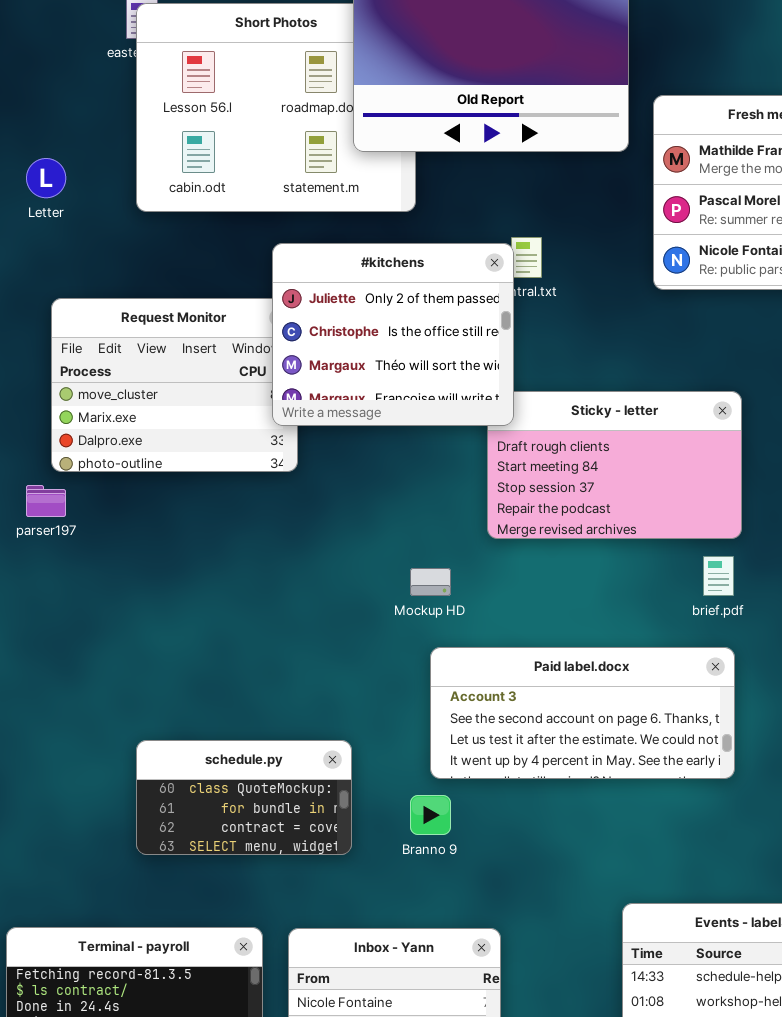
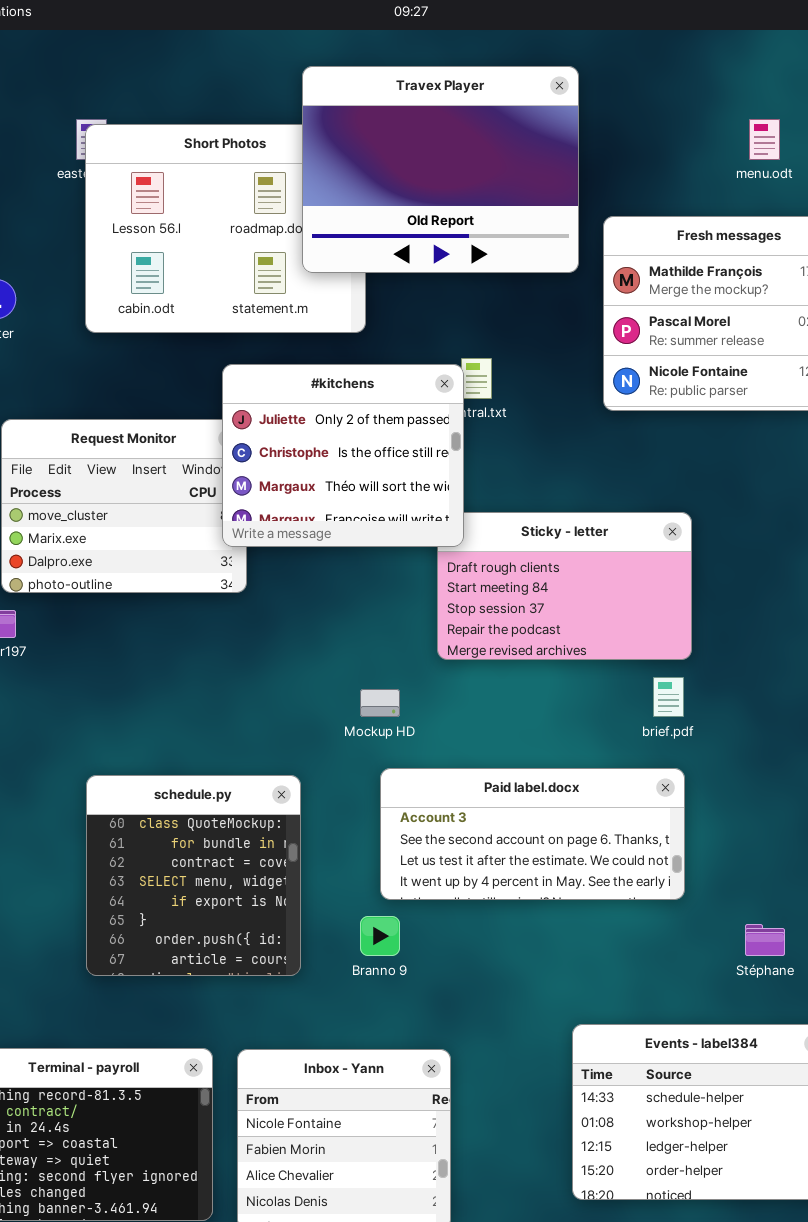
schedule.py: [136,740,352,855] -> [86,775,301,976], resized

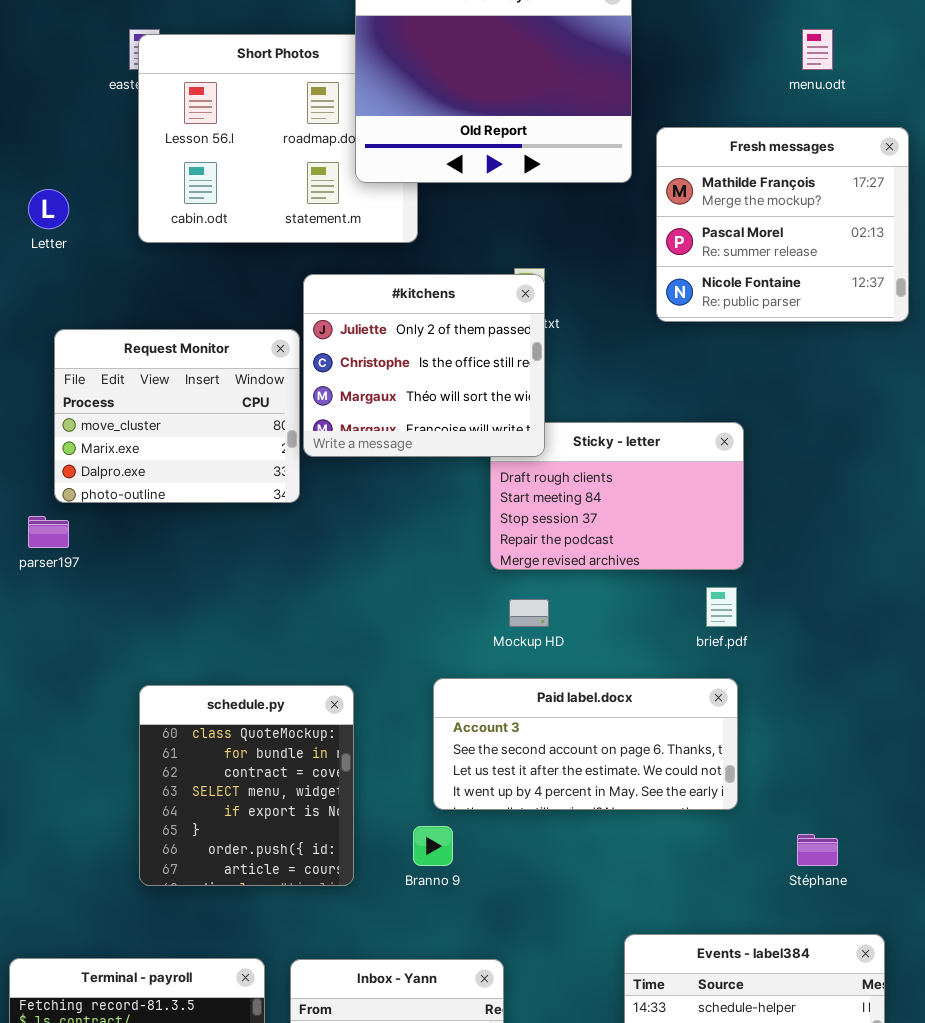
#kitchens: [222,364,464,547] -> [303,274,545,457], moved
Mockup HD: [360,689,400,717] -> [509,599,549,627], moved

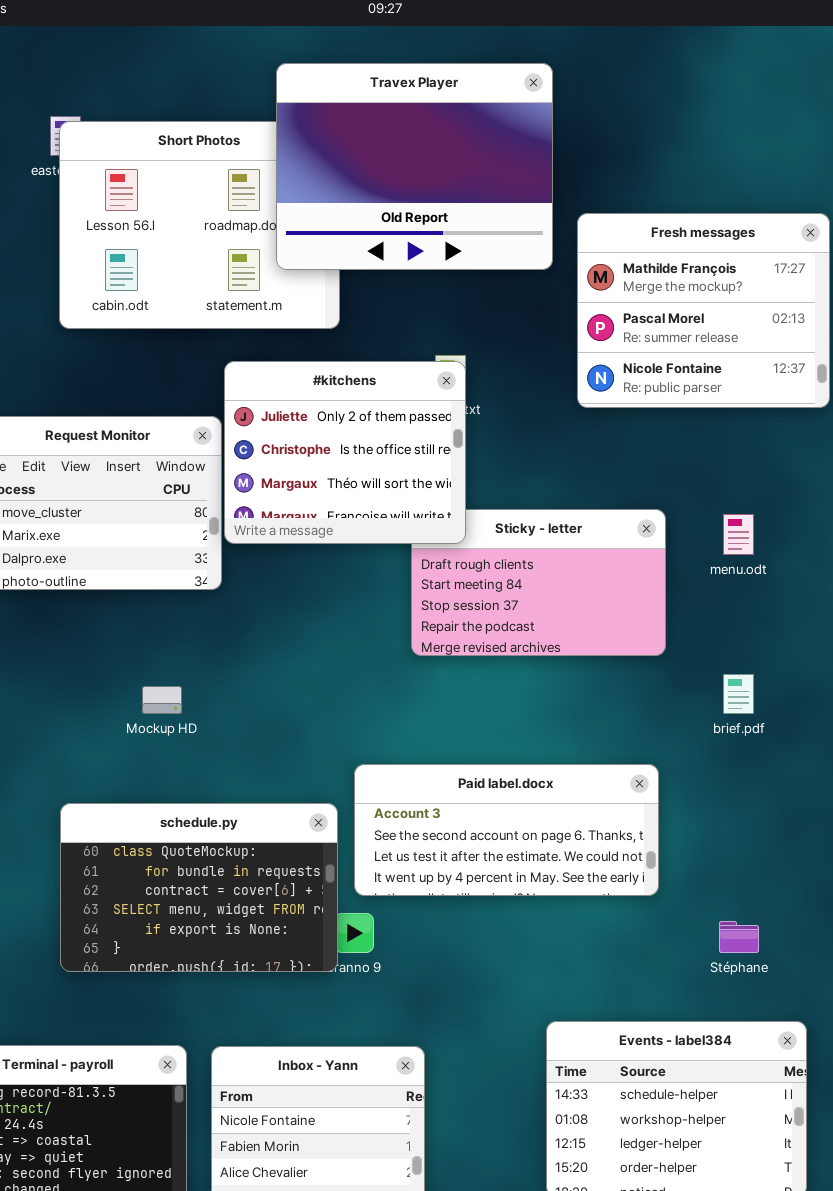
menu.odt: [802,29,833,70] -> [723,514,754,555], moved
brief.pdf: [706,587,737,627] -> [723,674,754,714], moved
Mockup HD: [509,599,549,627] -> [142,686,182,714], moved
schedule.py: [139,685,354,886] -> [60,803,338,972], resized

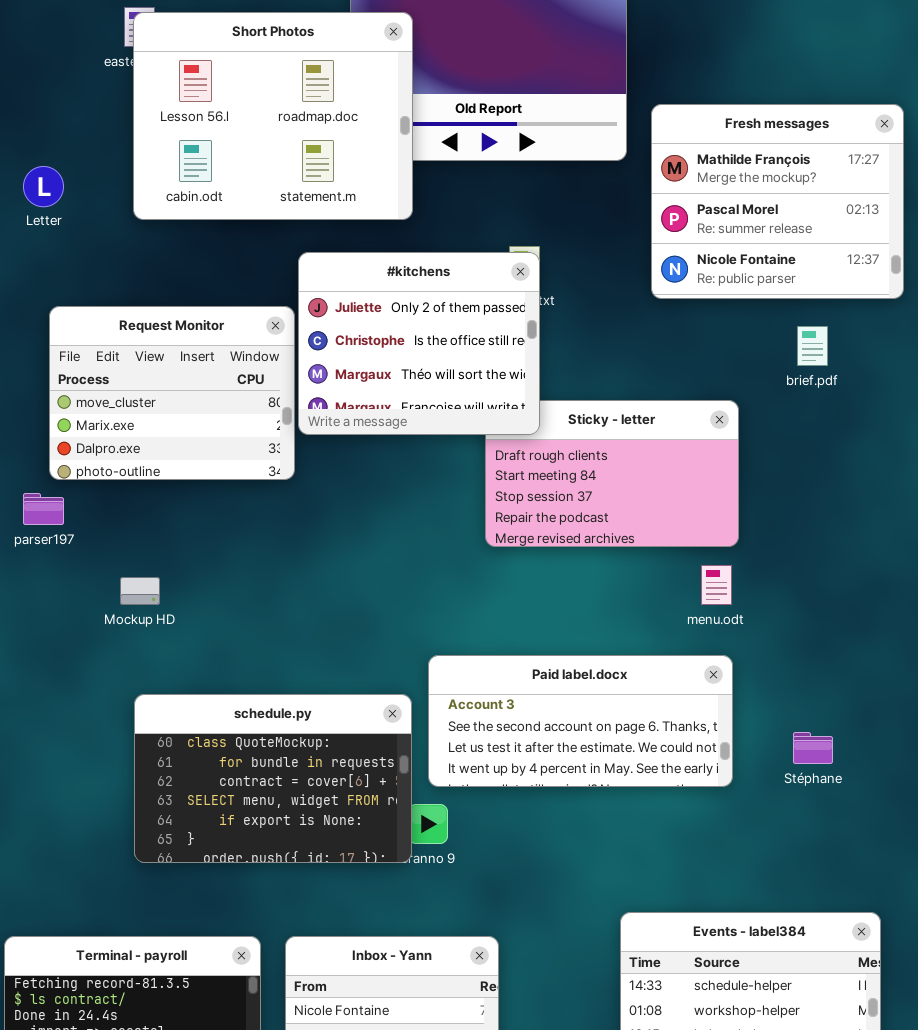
Short Photos: [59,121,340,329] -> [133,12,413,220], raised
menu.odt: [723,514,754,555] -> [701,565,732,605], moved
brief.pdf: [723,674,754,714] -> [797,326,828,366], moved
Mockup HD: [142,686,182,714] -> [120,577,160,605], moved
Stéphane: [719,921,759,953] -> [793,732,833,764], moved

